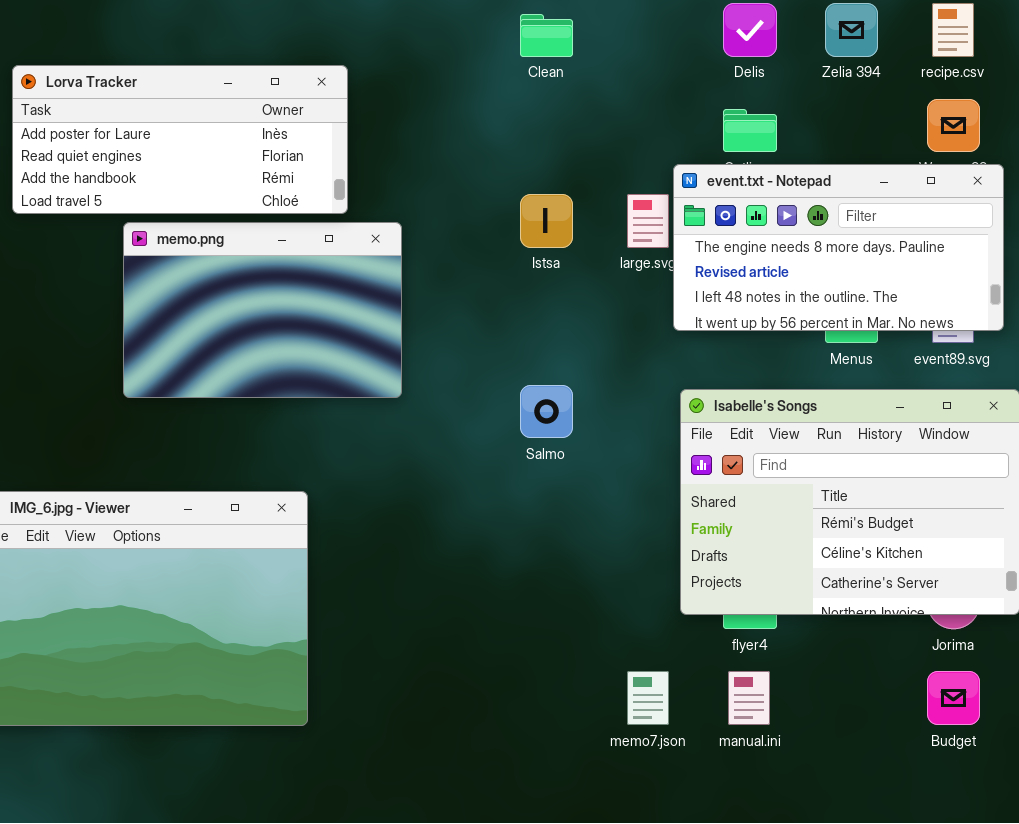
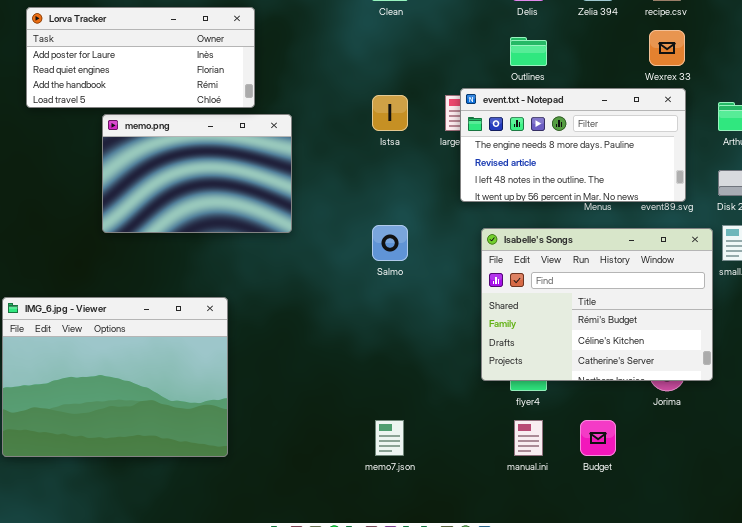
event.txt - Notepad: [673,164,1004,331] -> [460,88,686,202], moved
memo7.json: [627,671,669,725] -> [375,420,404,456], moved
Budget: [927,671,980,725] -> [580,420,616,456], moved

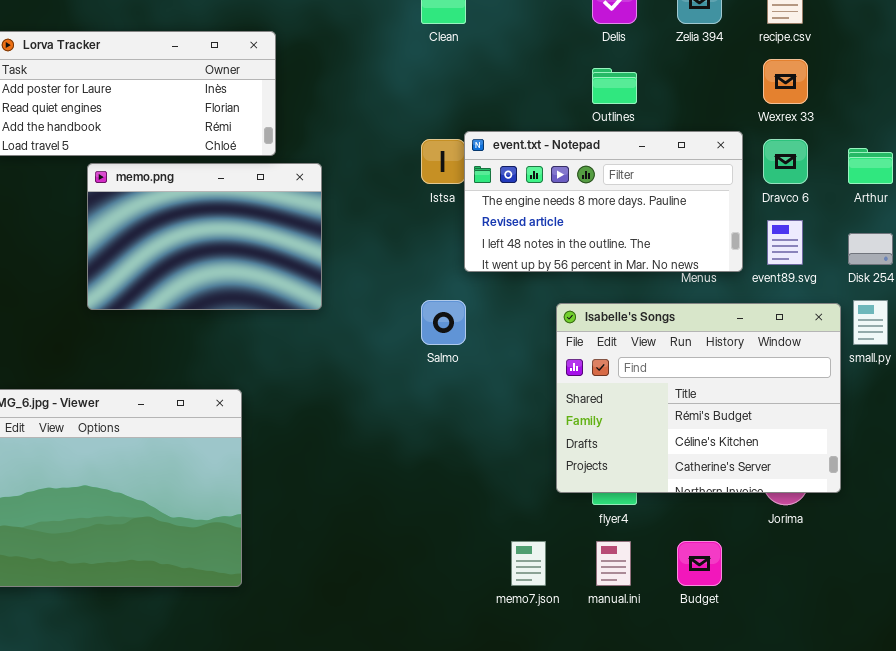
event.txt - Notepad: [460,88,686,202] -> [464,131,743,272], moved
memo7.json: [375,420,404,456] -> [511,541,546,586], moved

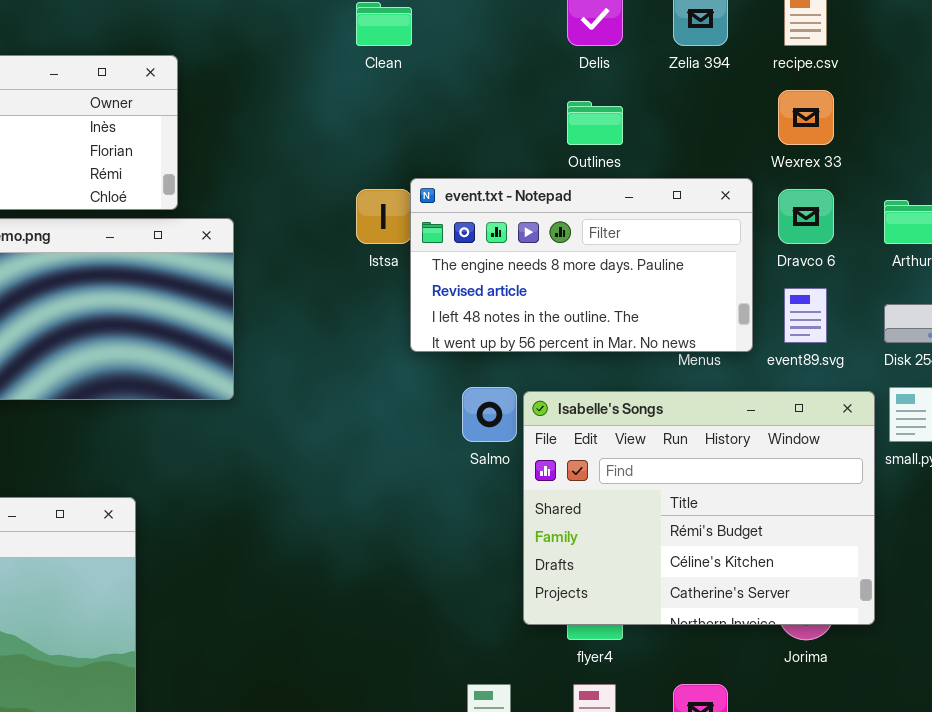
Salmo: [421,300,466,345] -> [462,387,517,442], moved

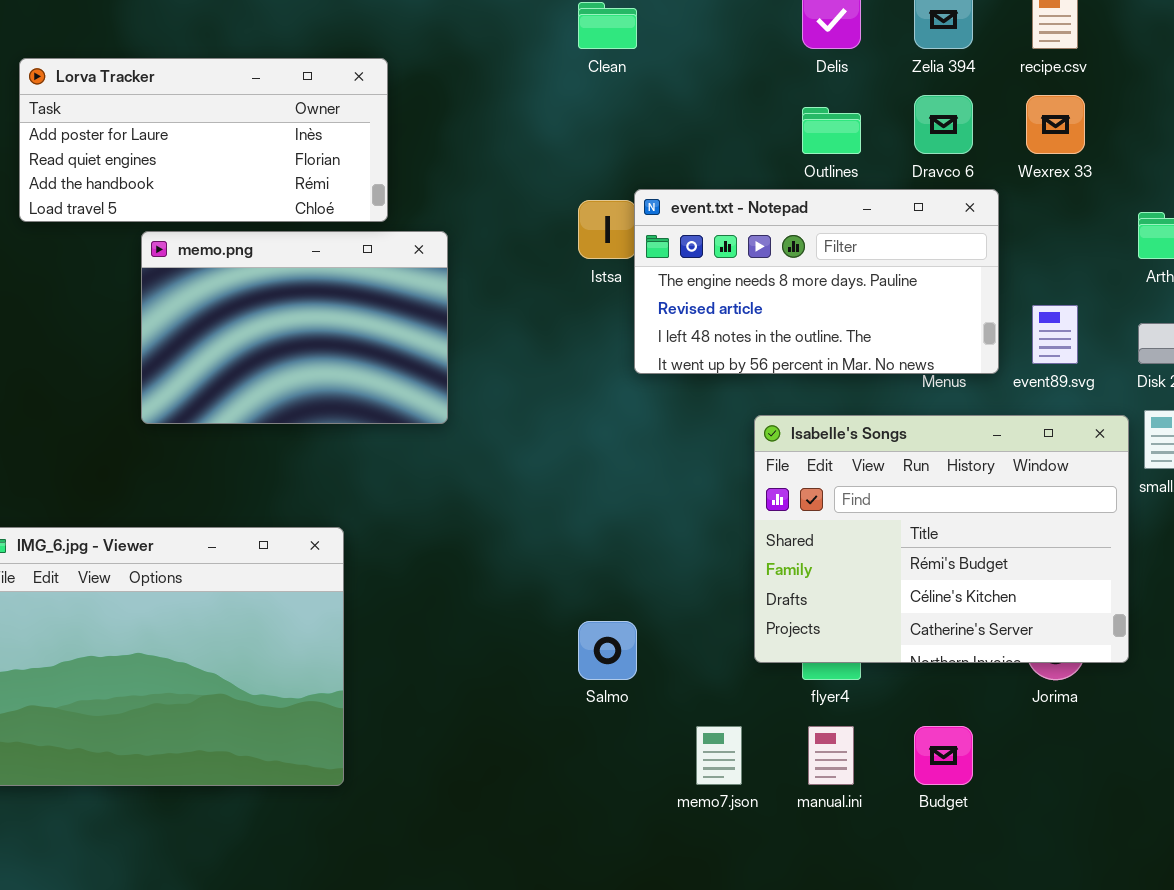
Dravco 6: [778,189,834,244] -> [914,95,973,154], moved
Salmo: [462,387,517,442] -> [578,621,637,680], moved

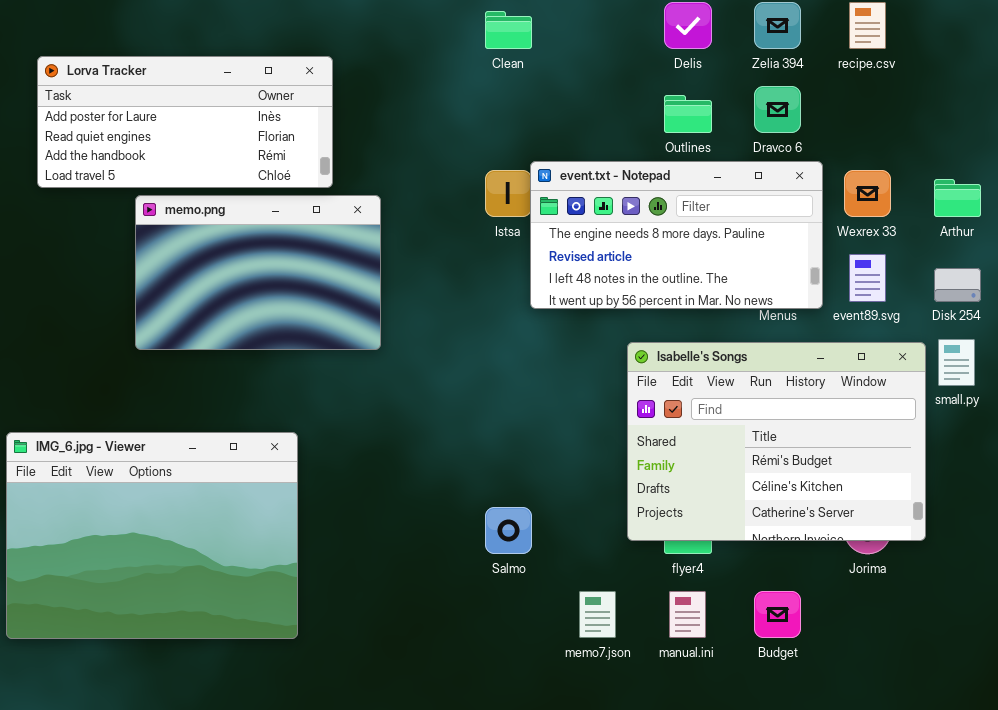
Wexrex 33: [1026,95,1085,154] -> [844,170,891,217], moved

